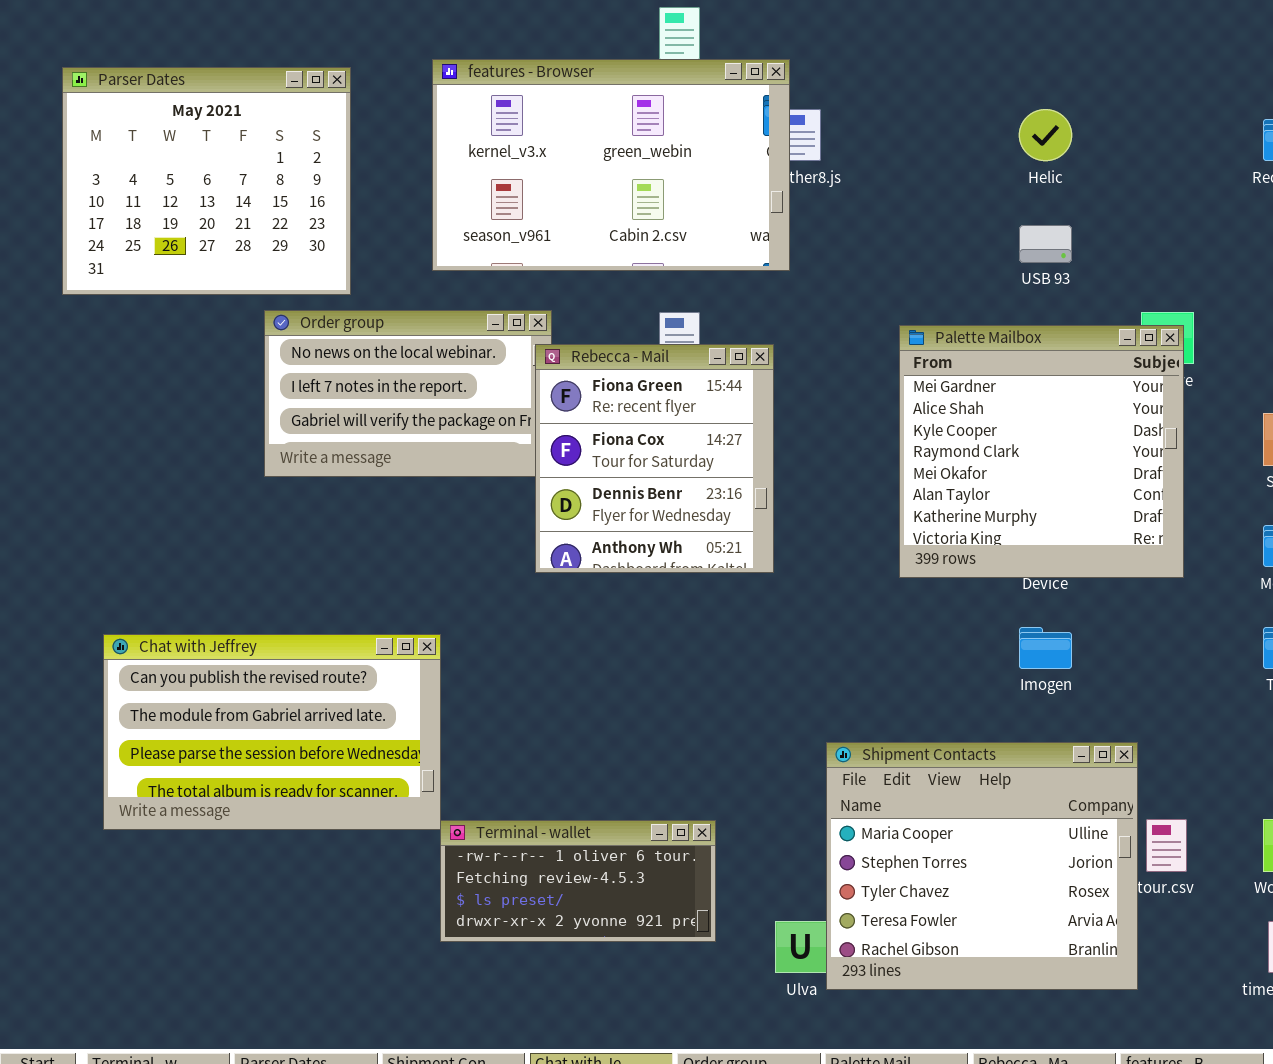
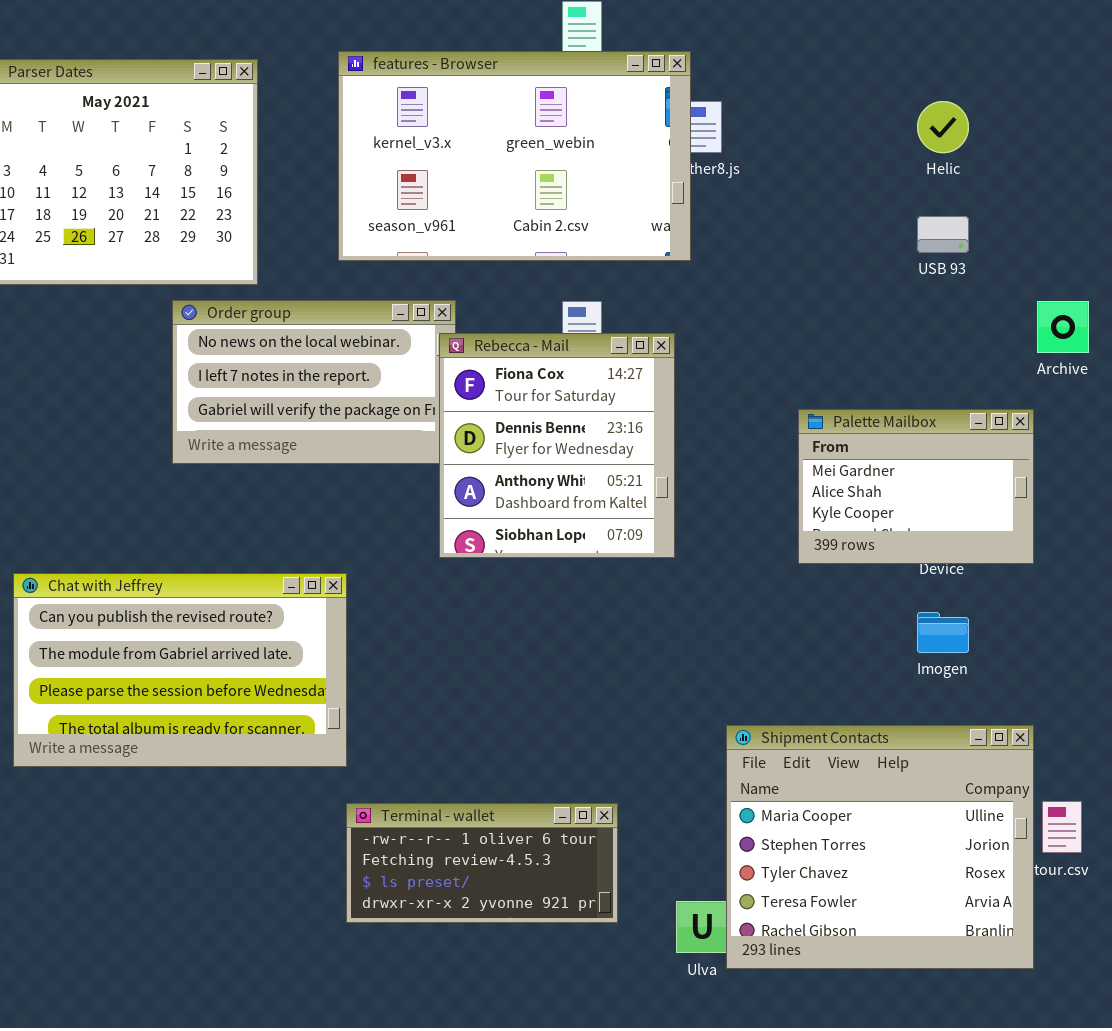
Palette Mailbox: [899,325,1184,578] -> [798,409,1034,564], resized
Rebecca - Mail: [535,344,774,573] -> [439,333,675,558], scrolled down 1 row
Chat with Jeffrey: [103,634,441,830] -> [13,573,347,767], moved

